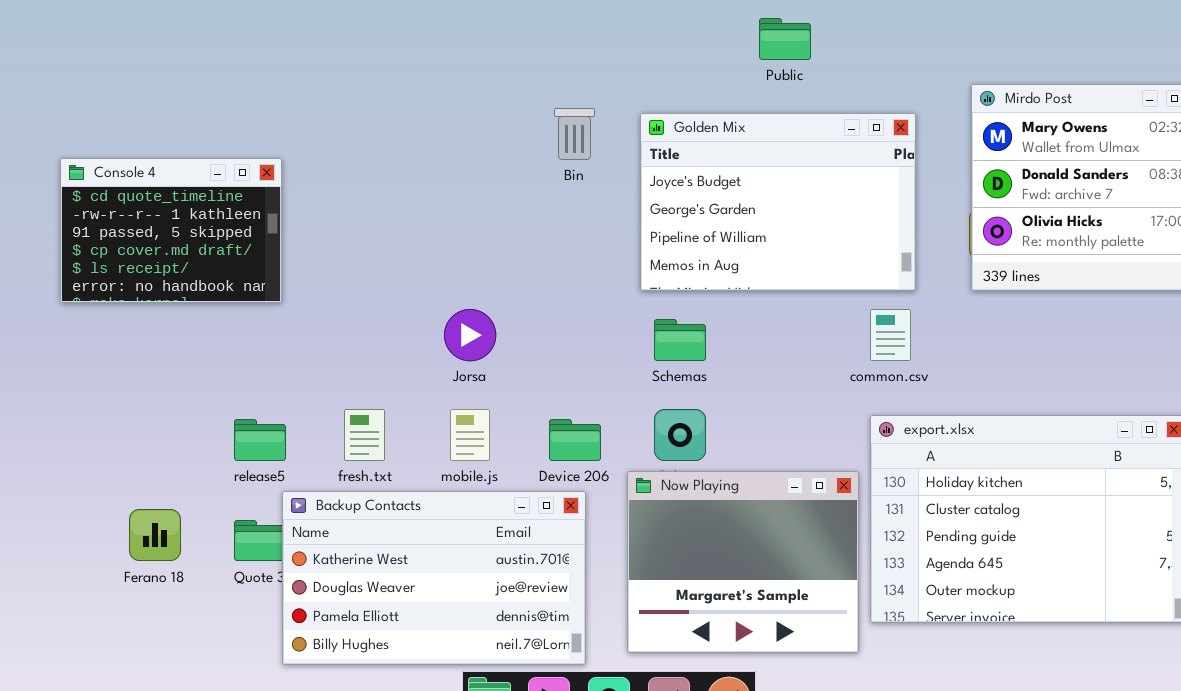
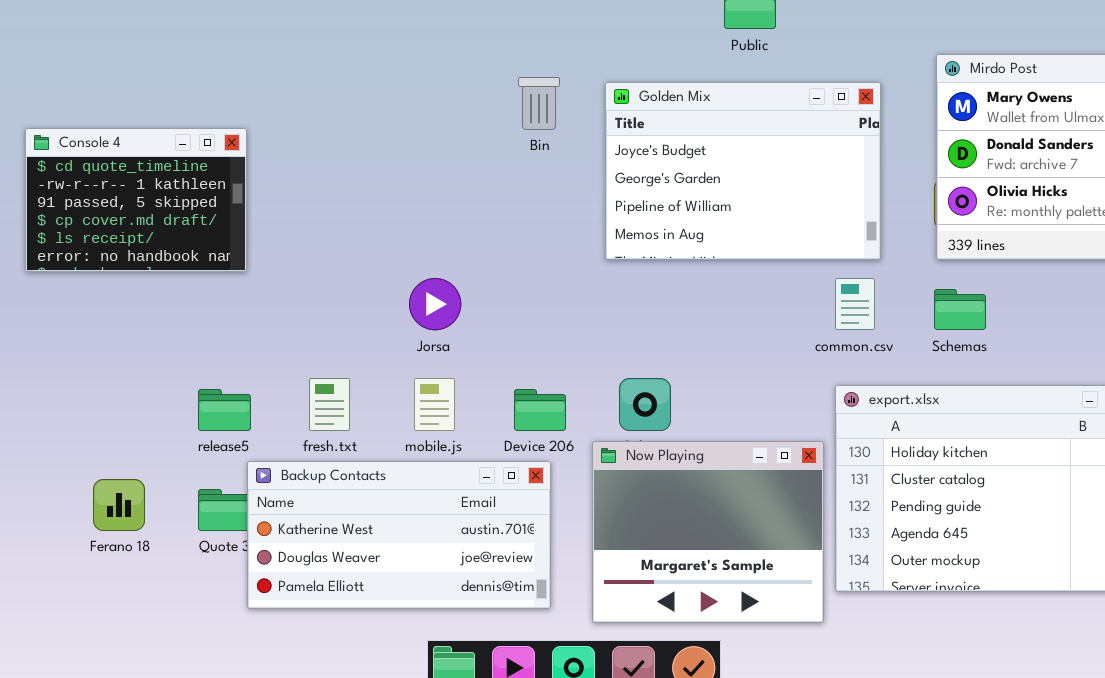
Schemas: [654,319,706,361] -> [934,289,986,330], moved
Backup Contacts: [282,491,586,665] -> [247,461,551,609], resized

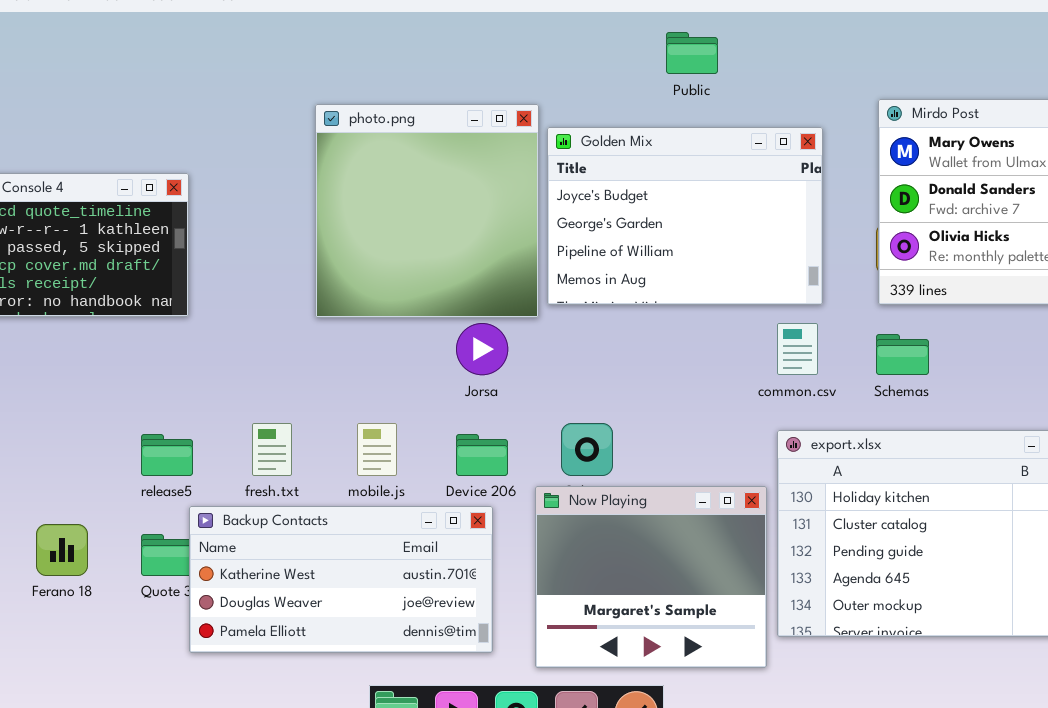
photo.png: none -> [315,104,539,318], opened
Jorsa: [409,278,461,330] -> [456,323,508,375], moved

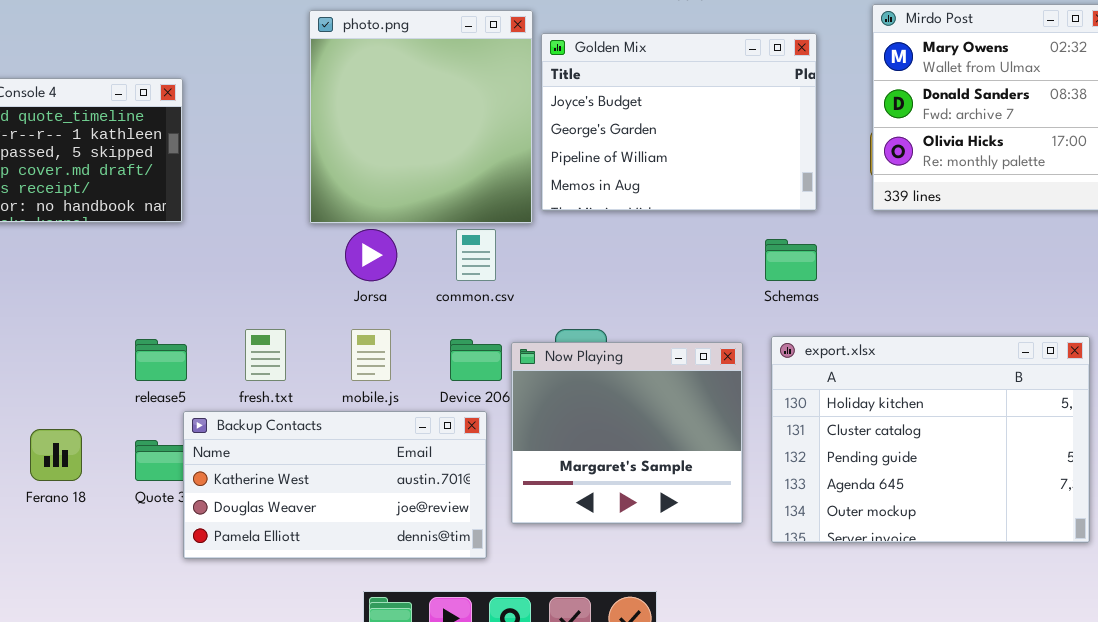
Jorsa: [456,323,508,375] -> [345,229,397,281], moved
common.csv: [777,323,818,375] -> [456,229,496,281], moved
Schemas: [876,334,929,375] -> [765,239,817,281], moved
Now Playing: [535,486,767,668] -> [511,342,743,524], moved

